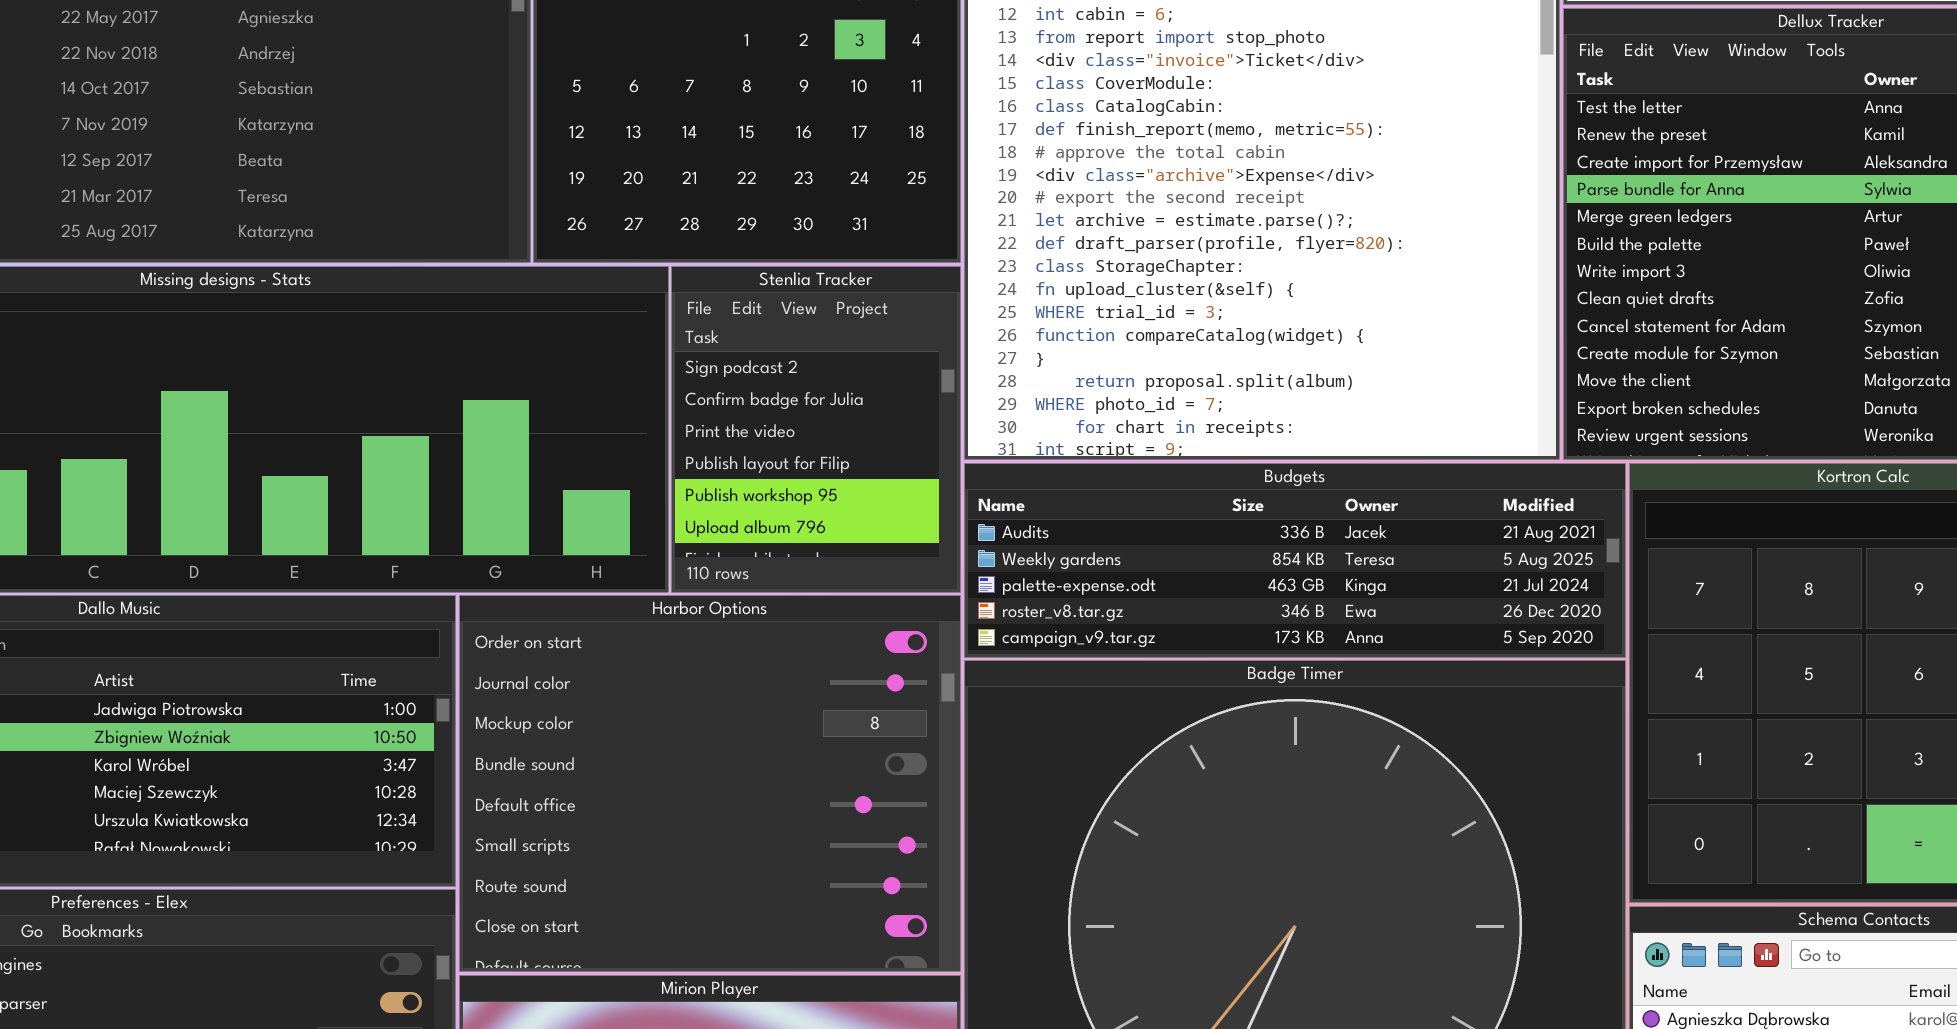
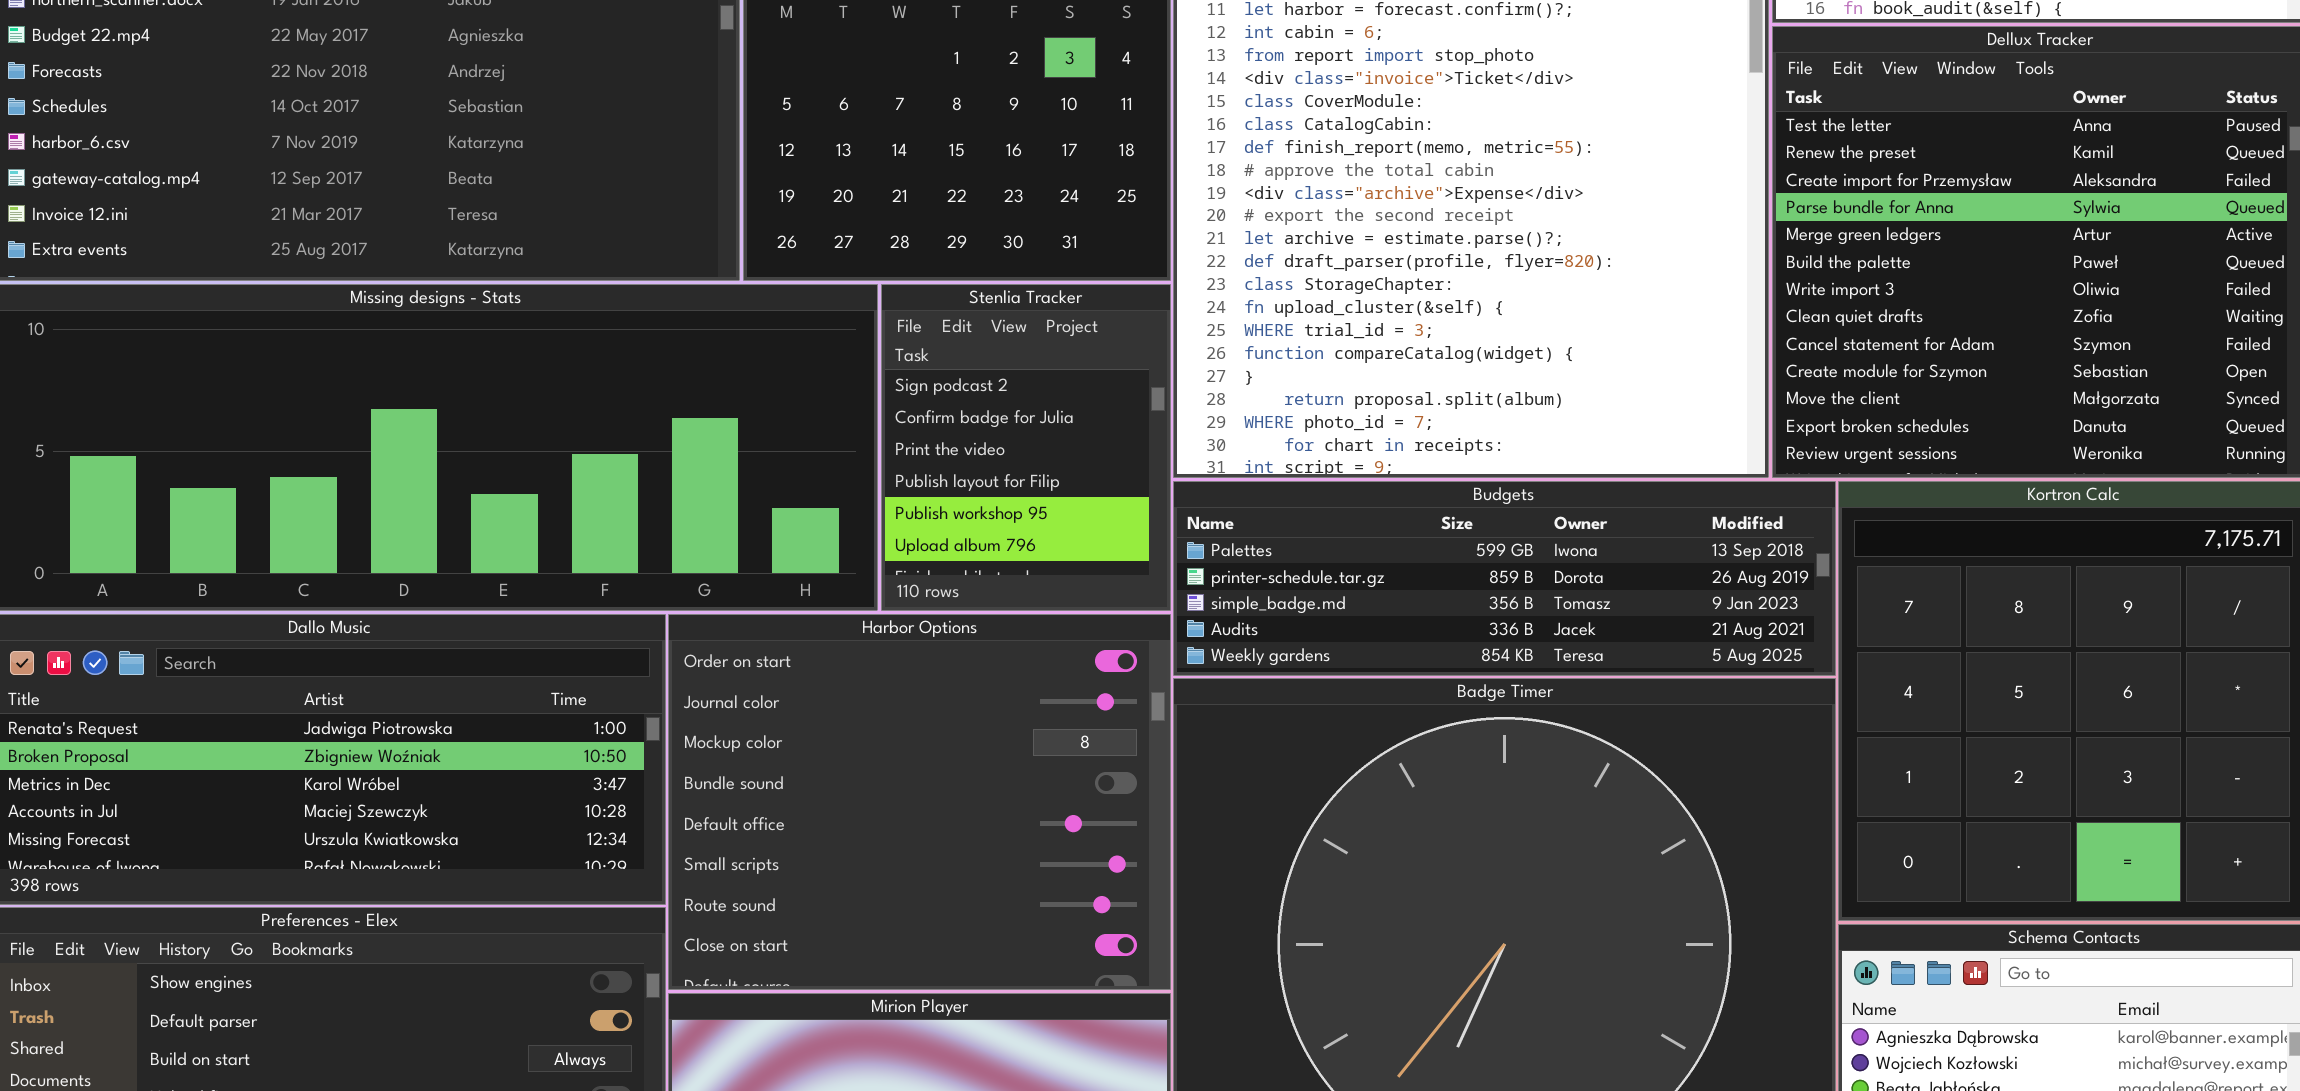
Budgets: [964,463,1626,658] -> [1173,481,1836,676], scrolled up 3 rows

